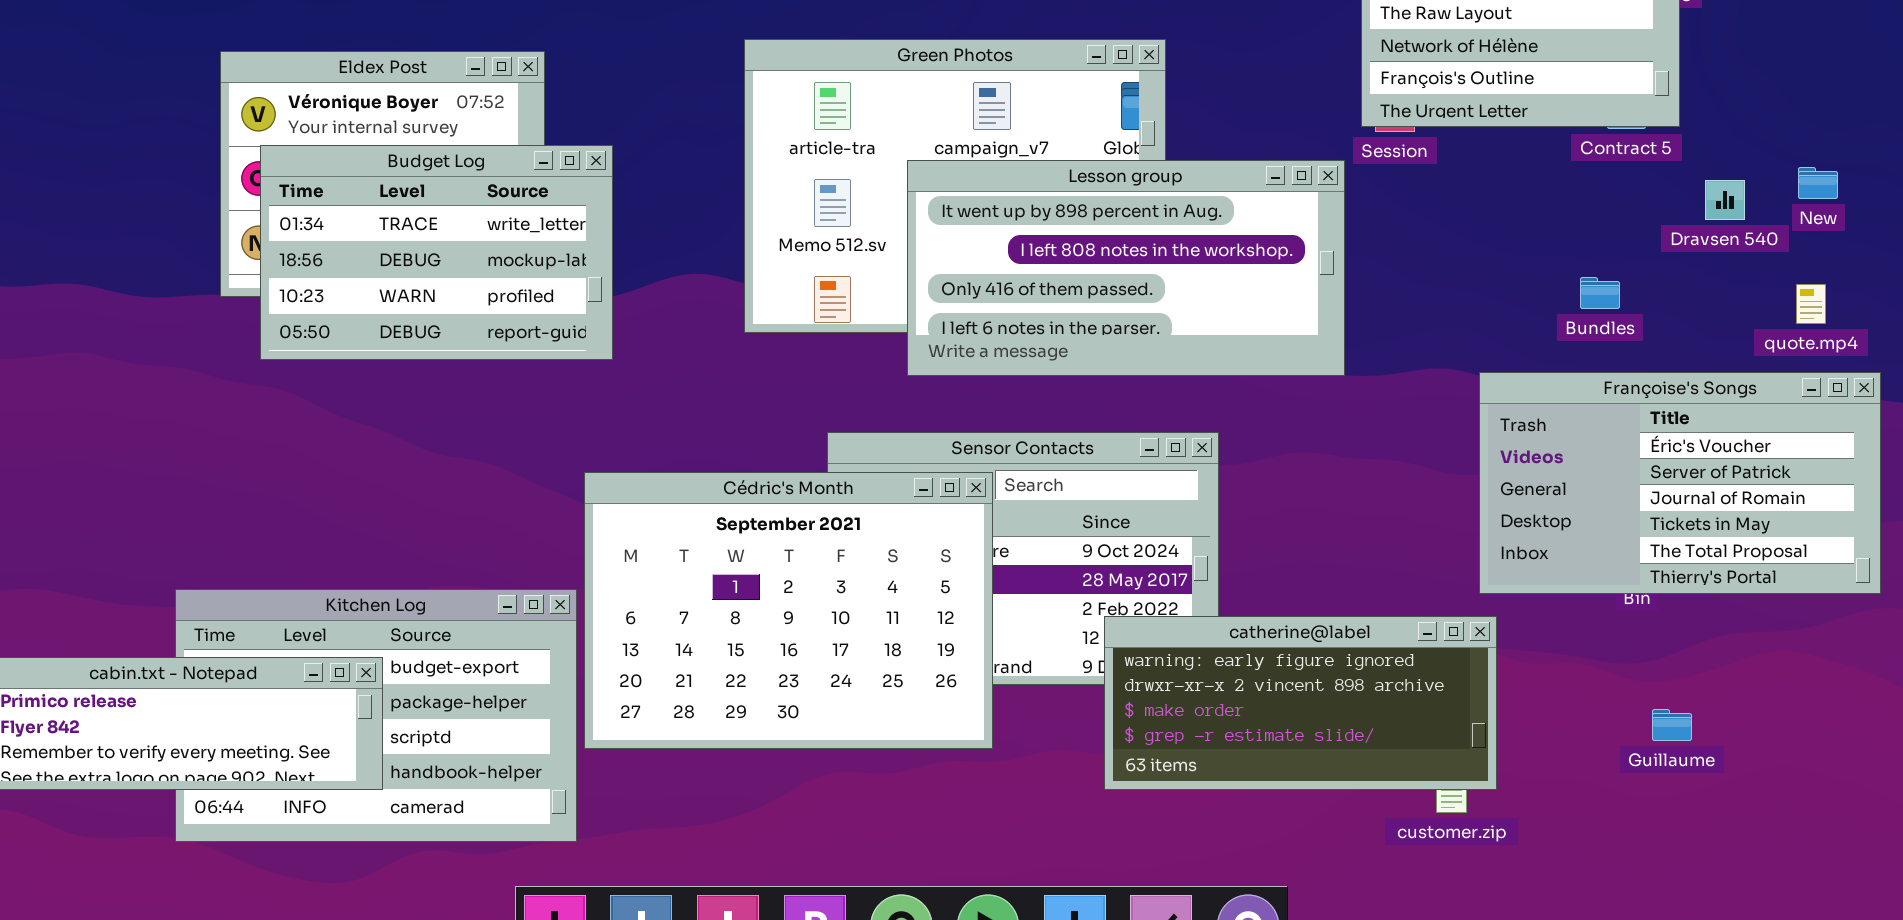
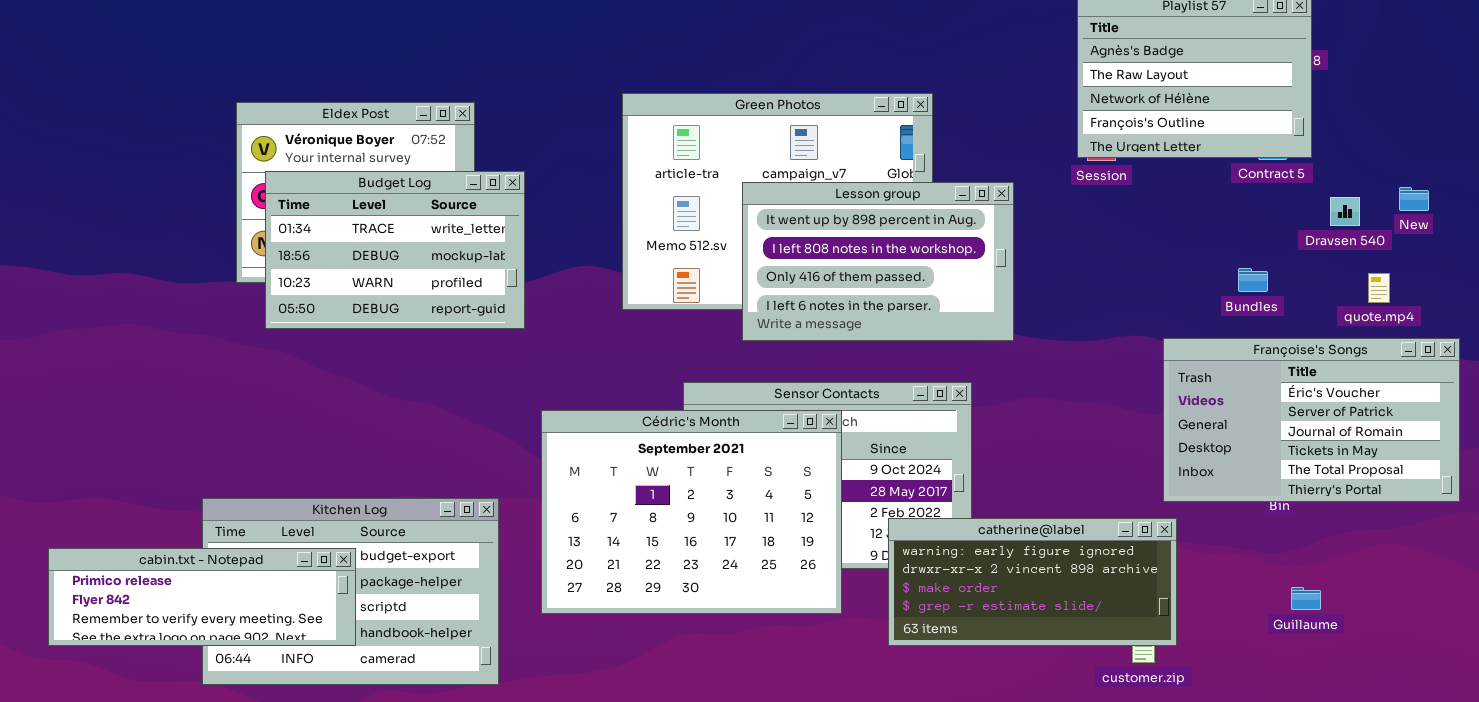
Lesson group: [907,160,1345,376] -> [742,182,1014,341], resized
quote.mp4: [1796,284,1826,324] -> [1368,273,1390,303], moved
Cédric's Month: [584,472,993,749] -> [541,410,842,614], moved

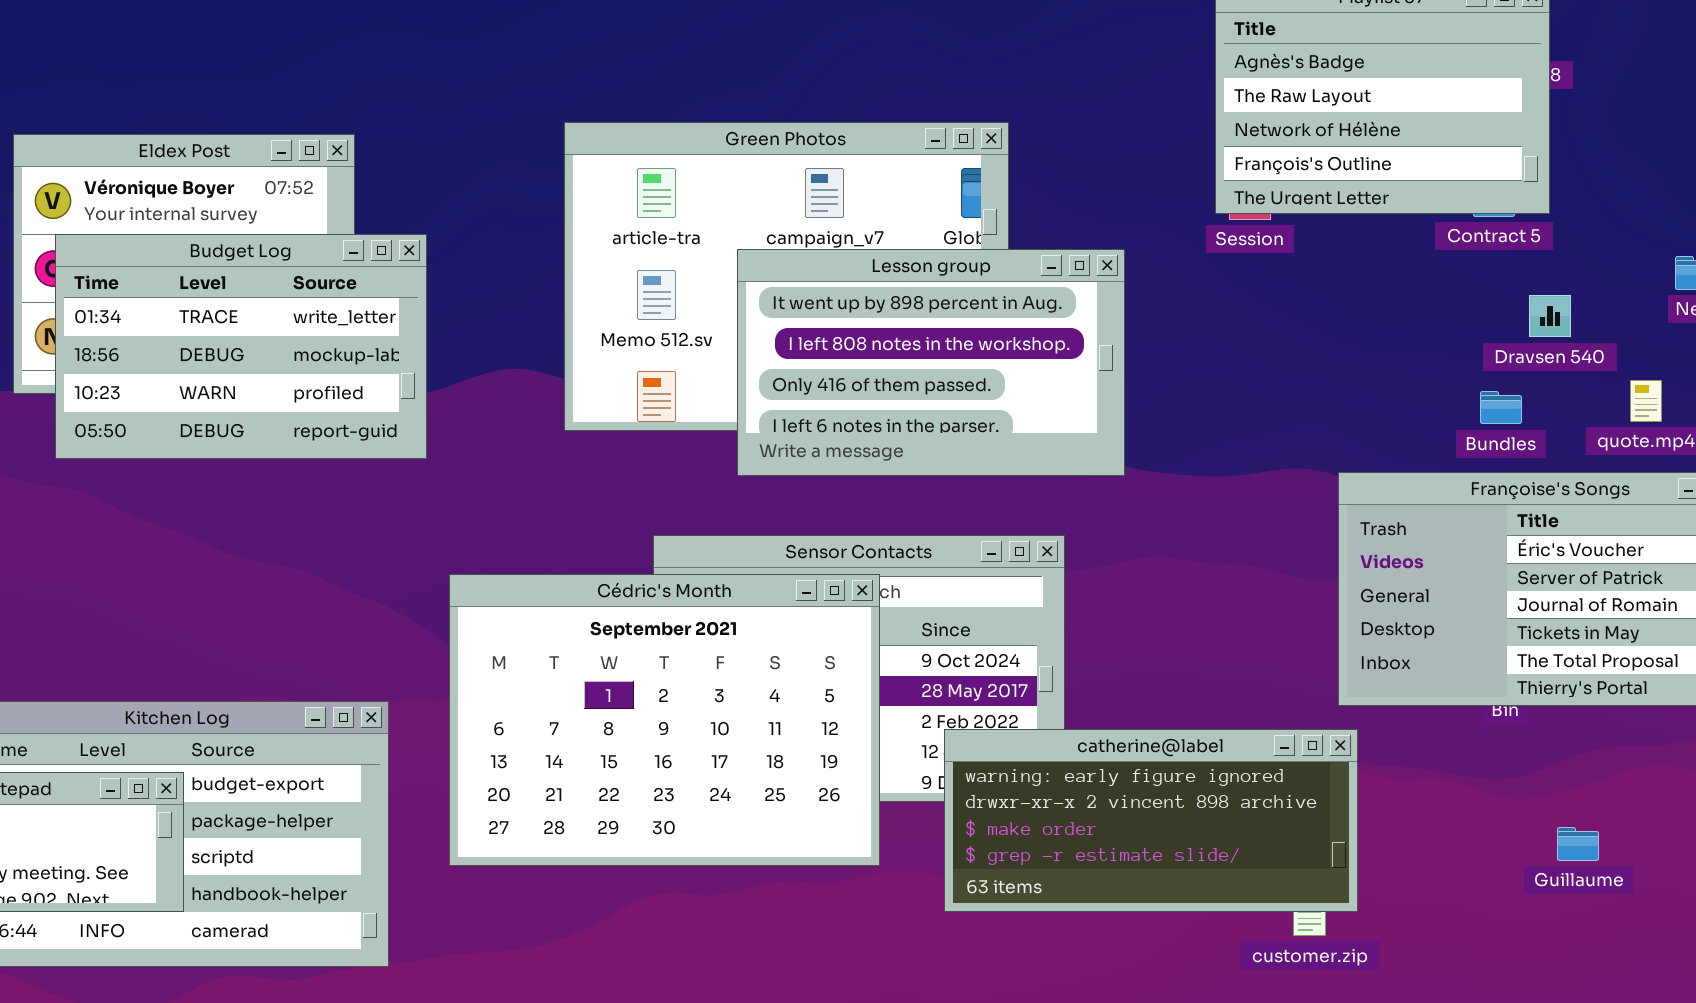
Dravsen 540: [1330,197,1360,226] -> [1529,295,1571,337], moved
Bundles: [1238,268,1268,292] -> [1480,391,1522,424], moved
Guillaume: [1291,587,1321,610] -> [1557,827,1599,861], moved

